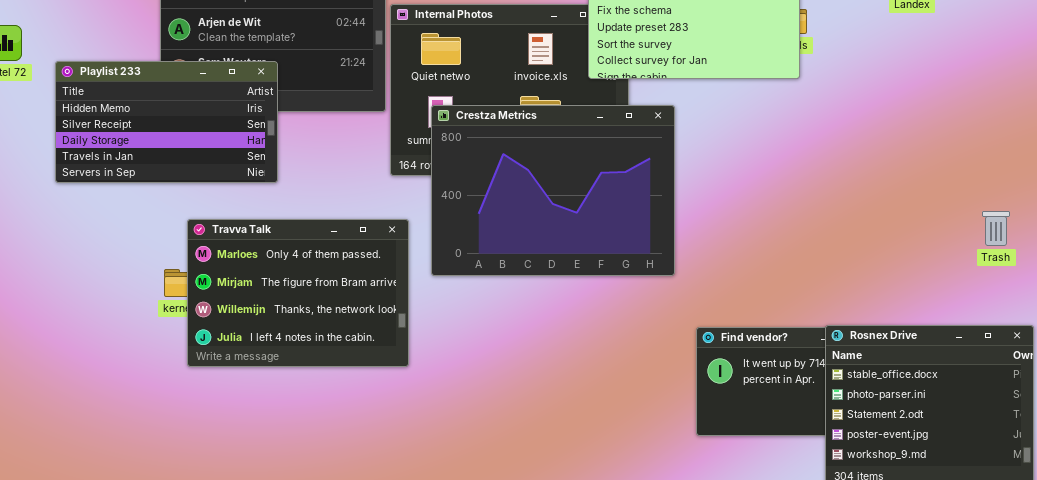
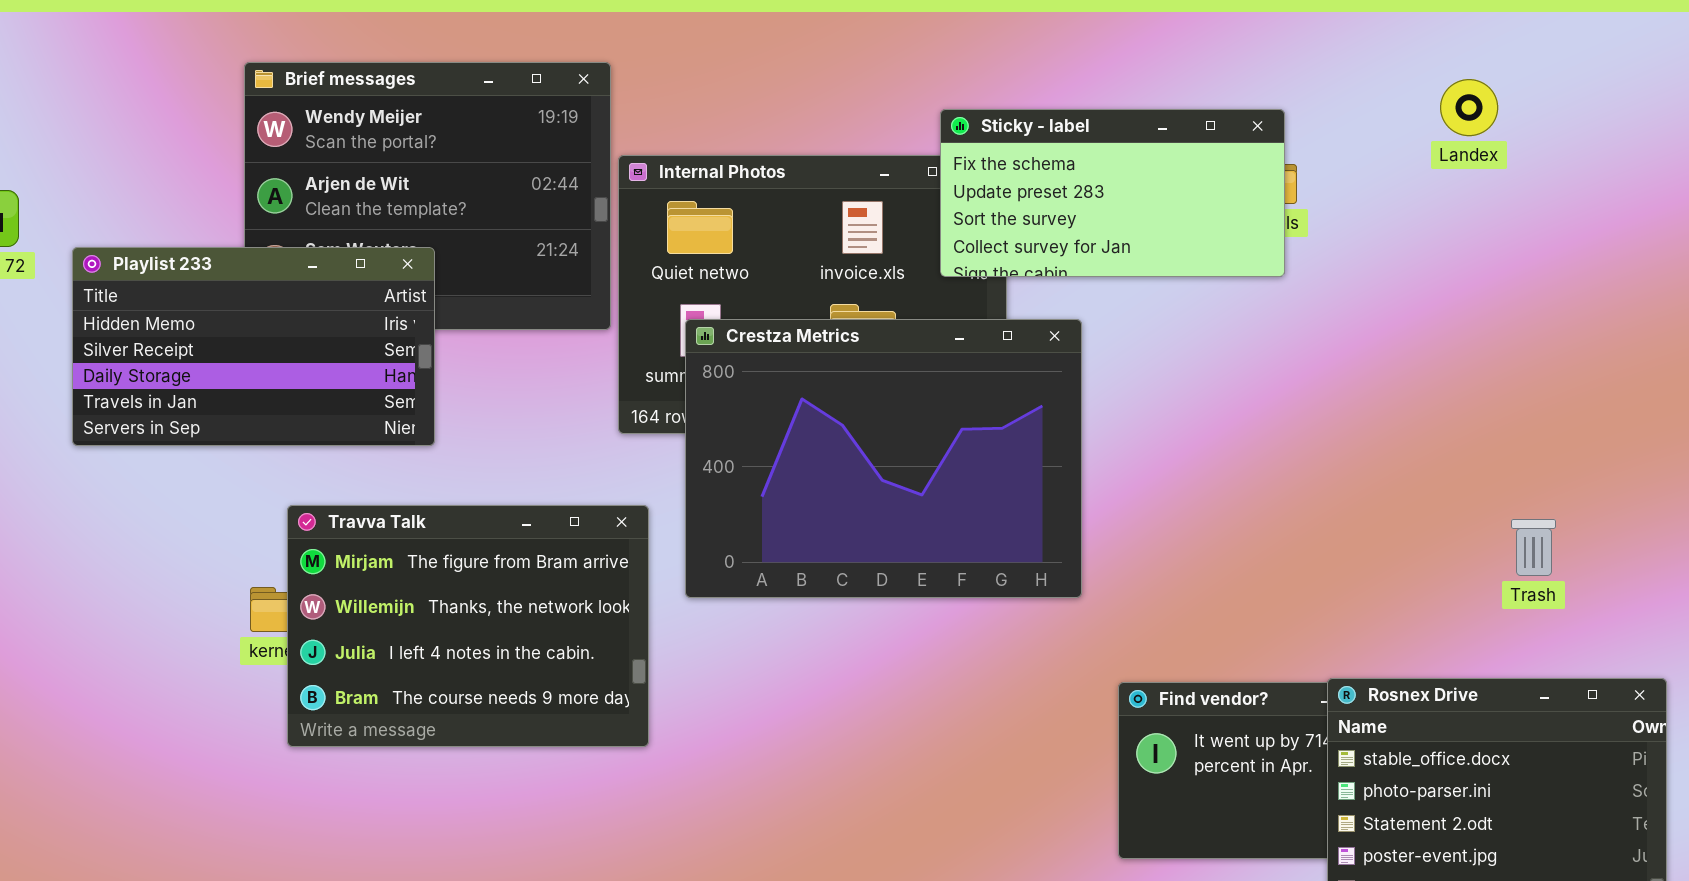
Trash: [982,211,1010,246] -> [1511,519,1556,576], moved
Travva Talk: [187,219,409,367] -> [287,505,649,747], scrolled down 1 row

